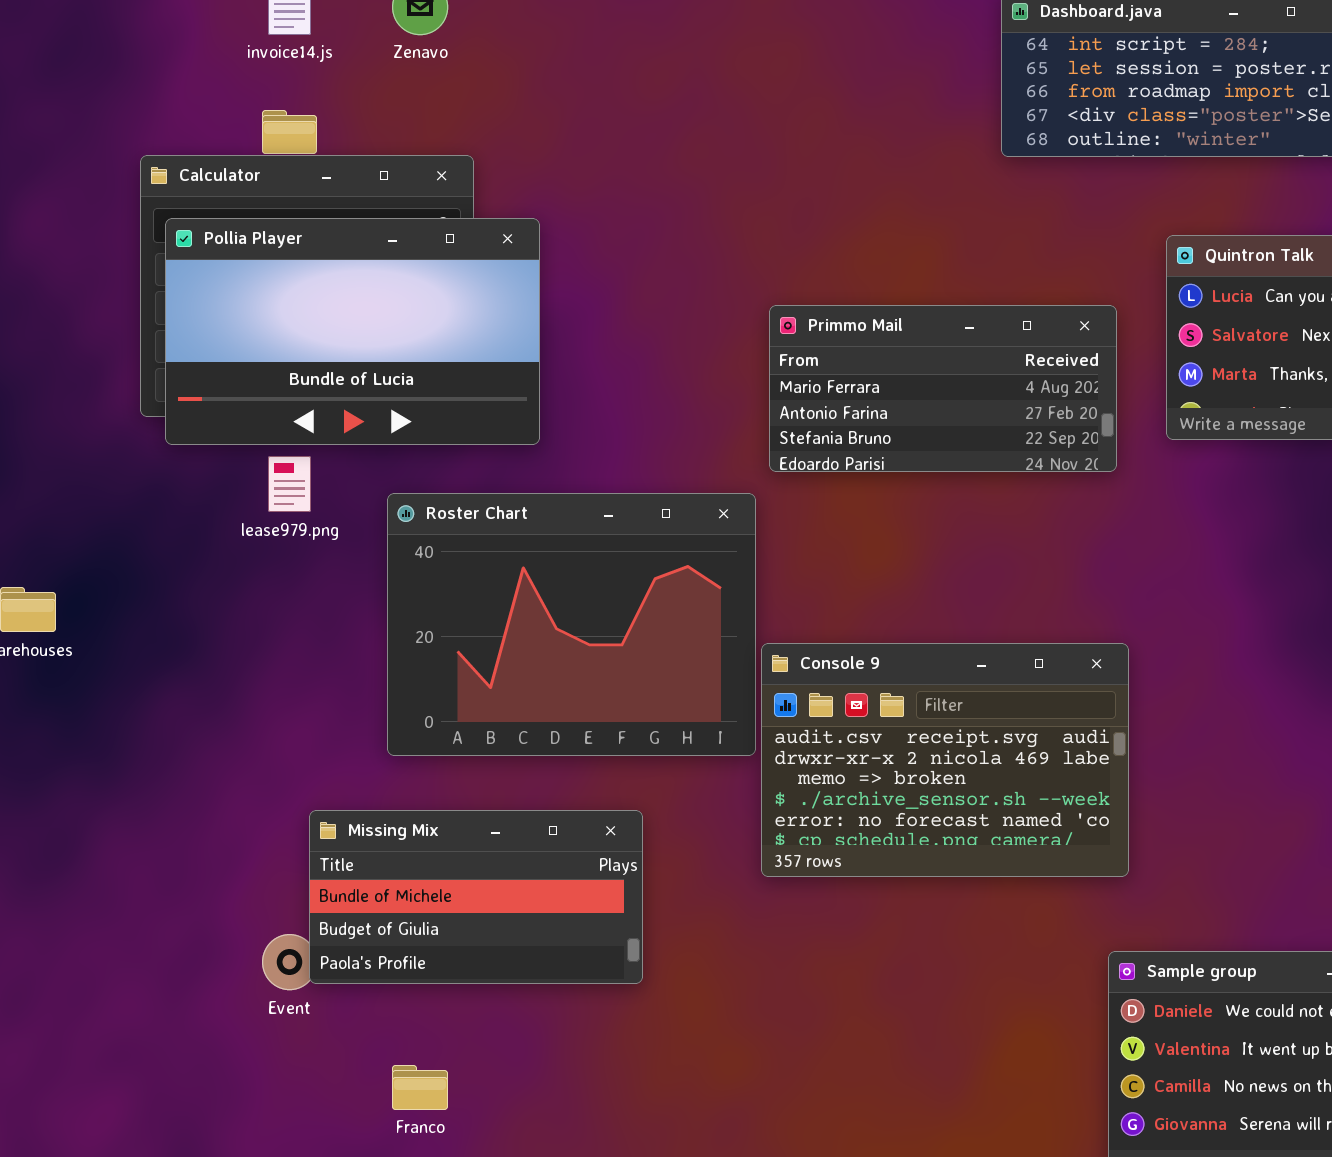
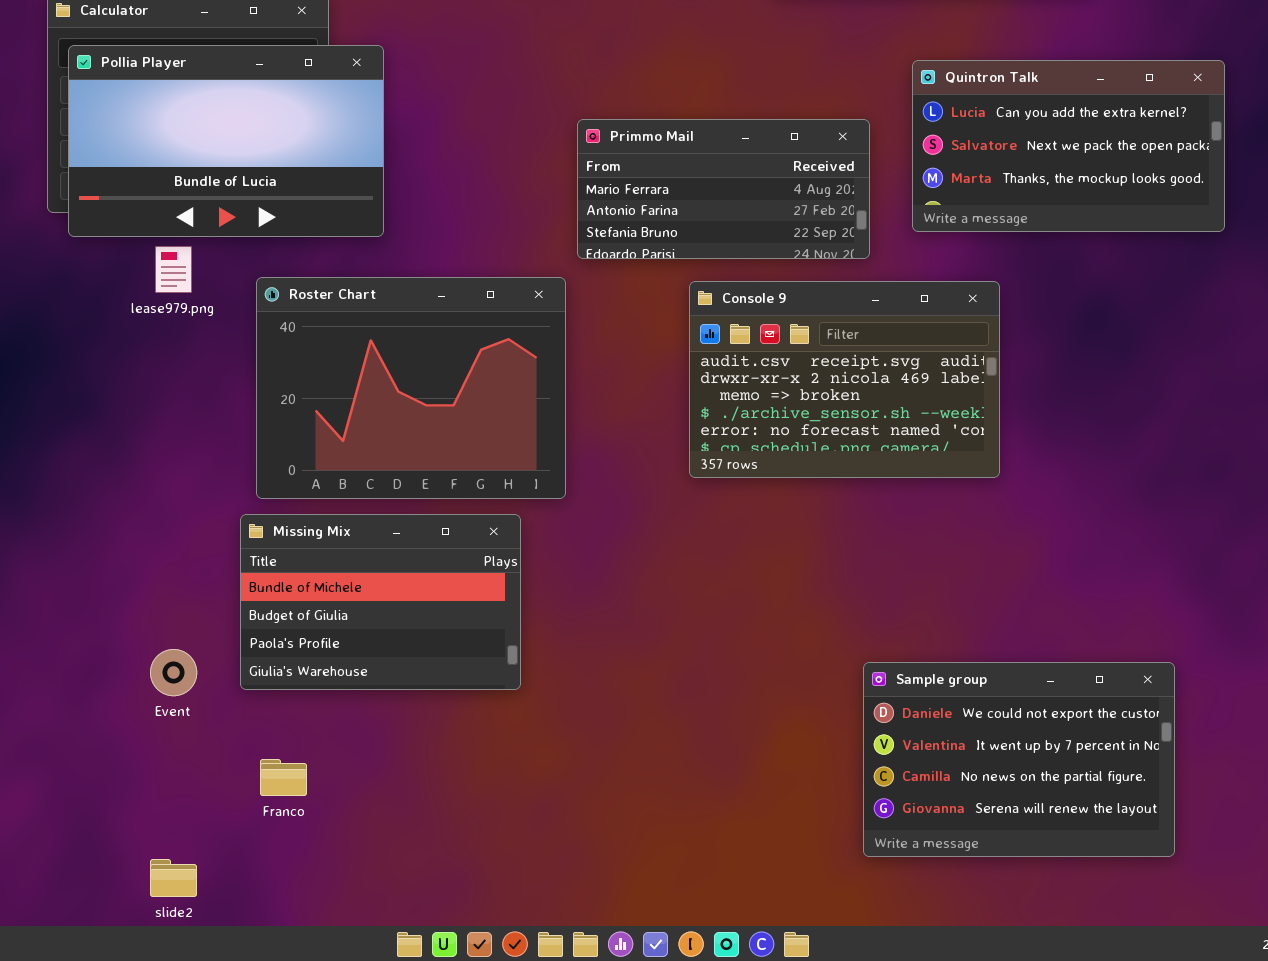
Console 9: [761,643,1129,877] -> [689,281,1000,478], moved
Missing Mix: [309,810,643,984] -> [240,514,521,690], moved, resized

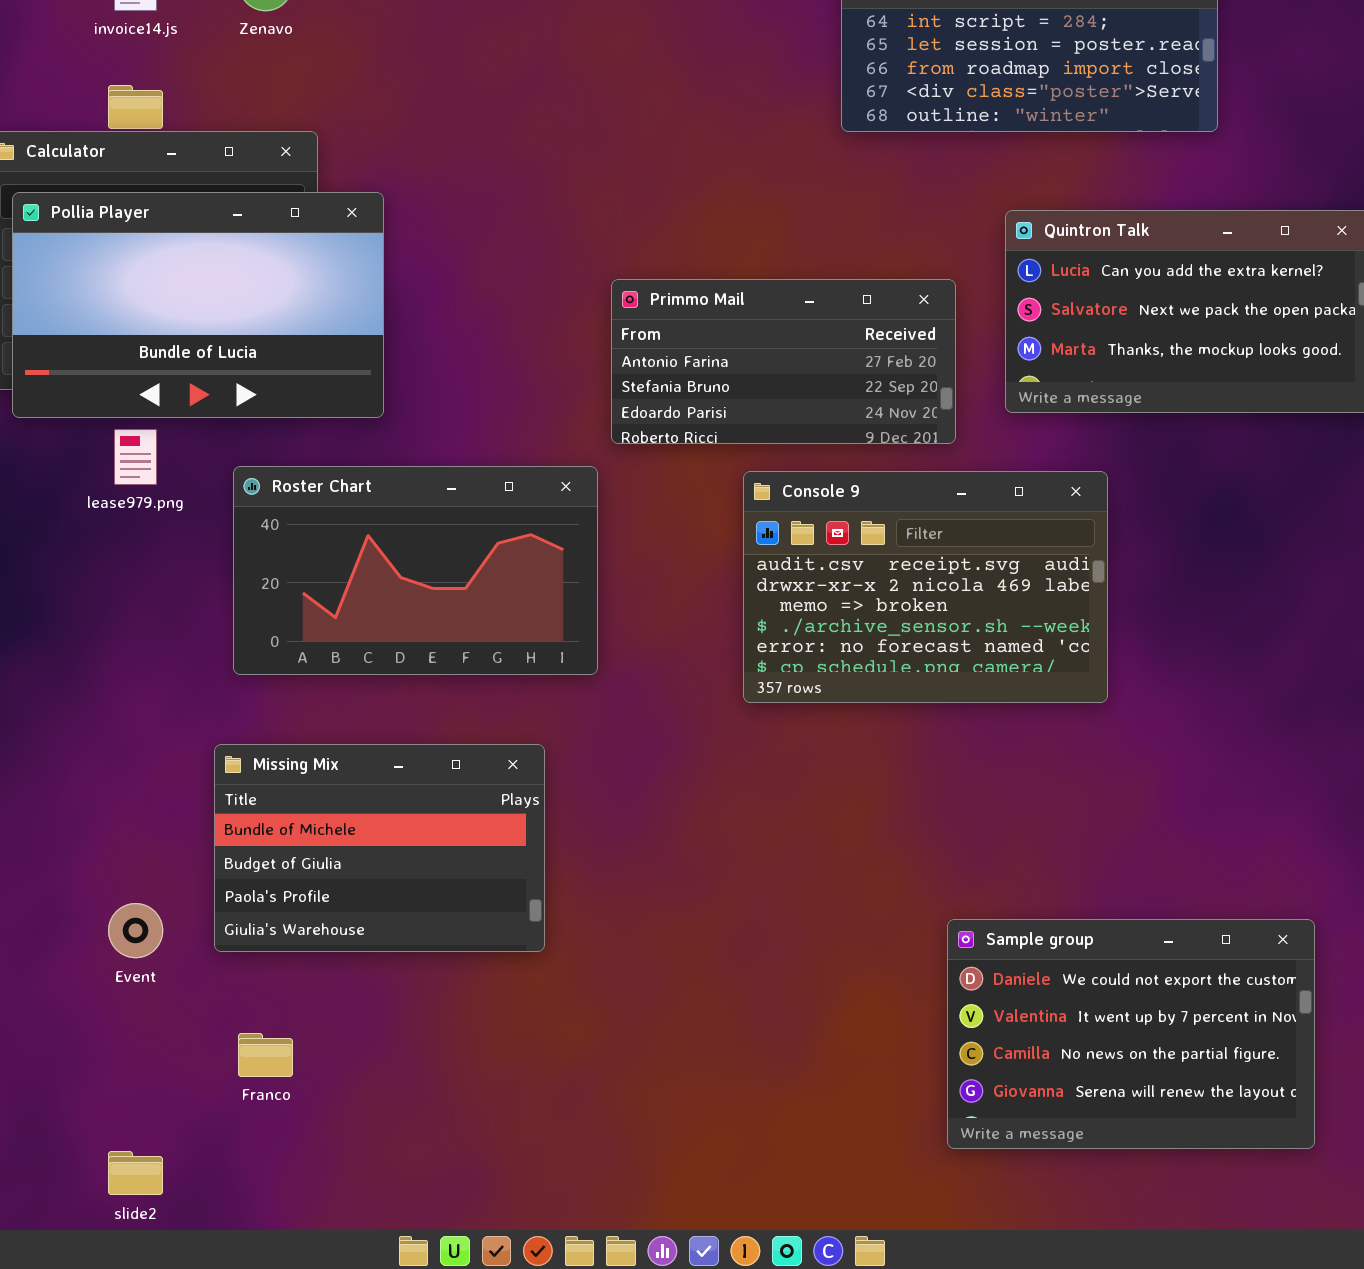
Primmo Mail: [577,119,870,259] -> [611,279,956,444], scrolled down 1 row
Roster Chart: [256,277,566,499] -> [233,466,598,675], resized

